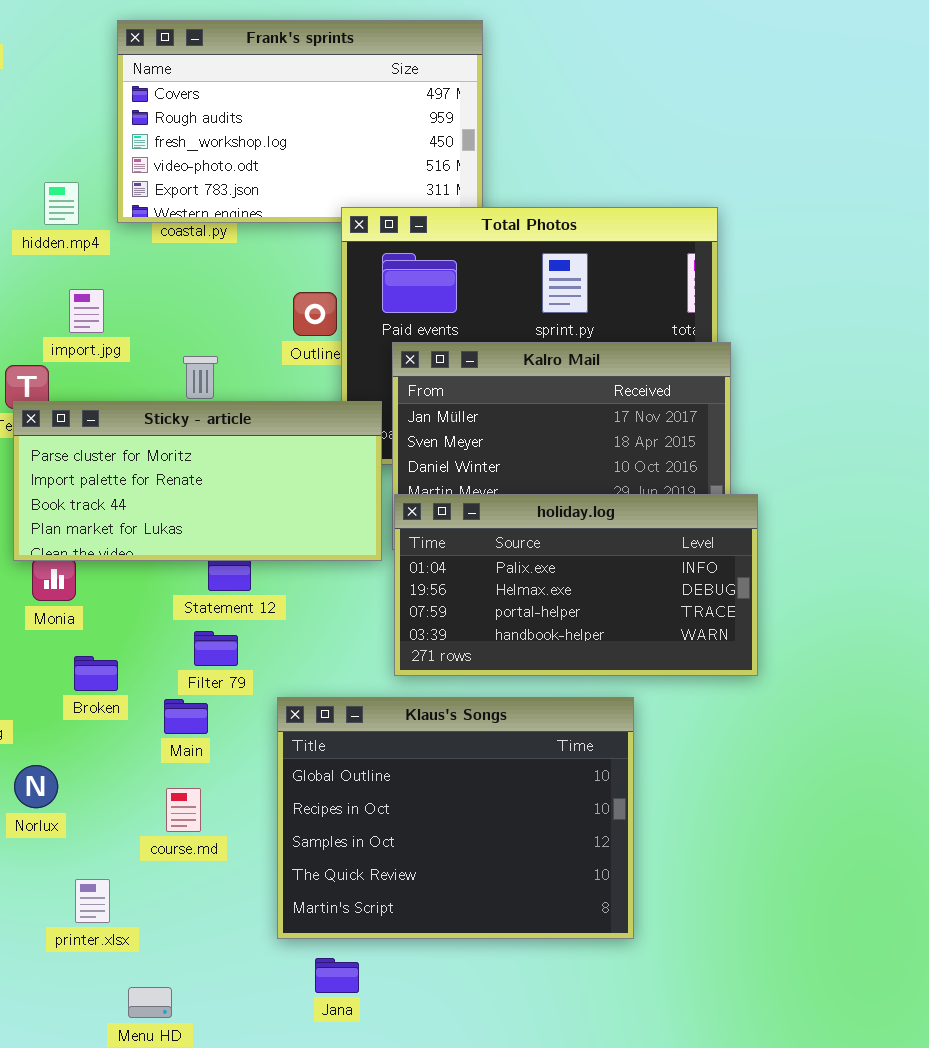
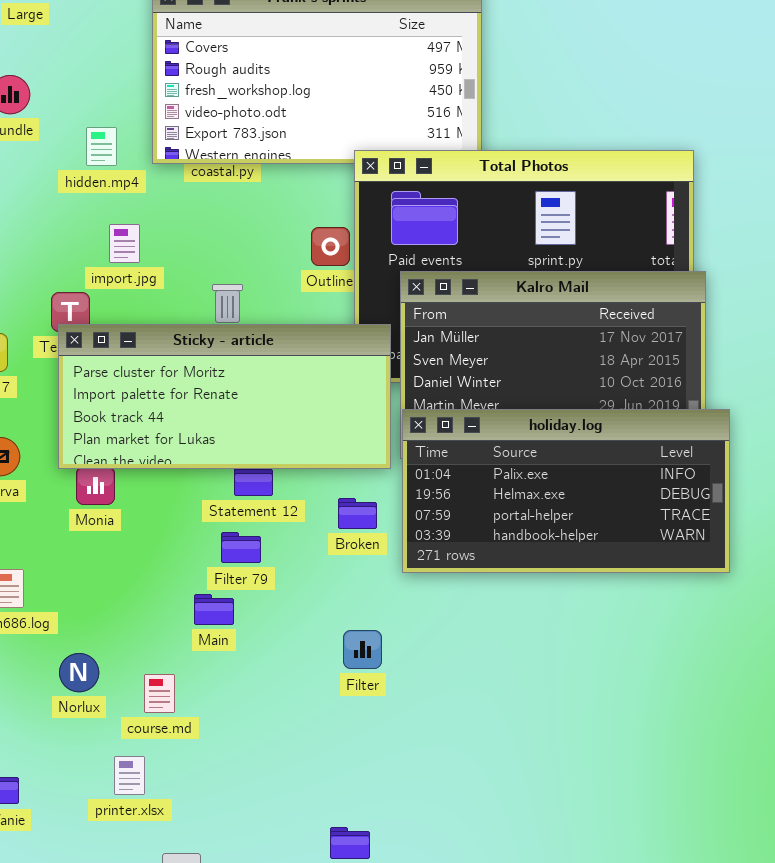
Broken: [74,656,118,691] -> [338,498,377,529], moved
Klaus's Songs: [277,697,634,939] -> none, closed
course.md: [166,788,201,832] -> [144,674,175,713], moved

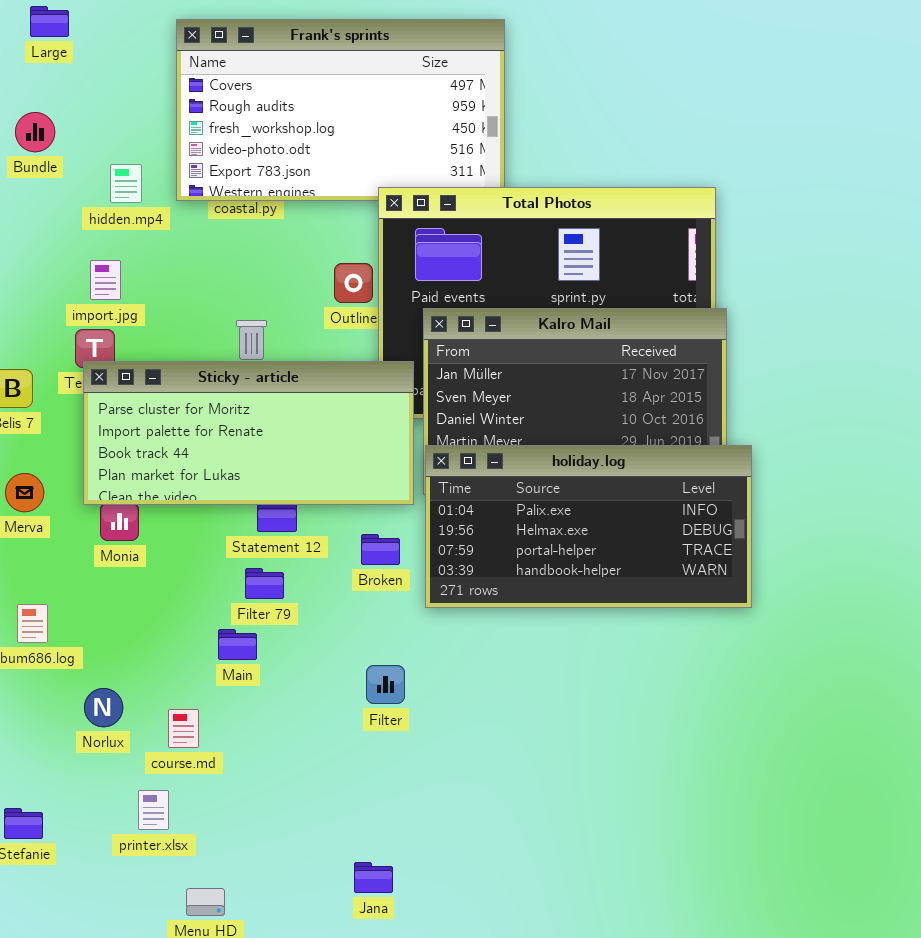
import.jpg: [109,224,140,263] -> [90,260,121,300], moved

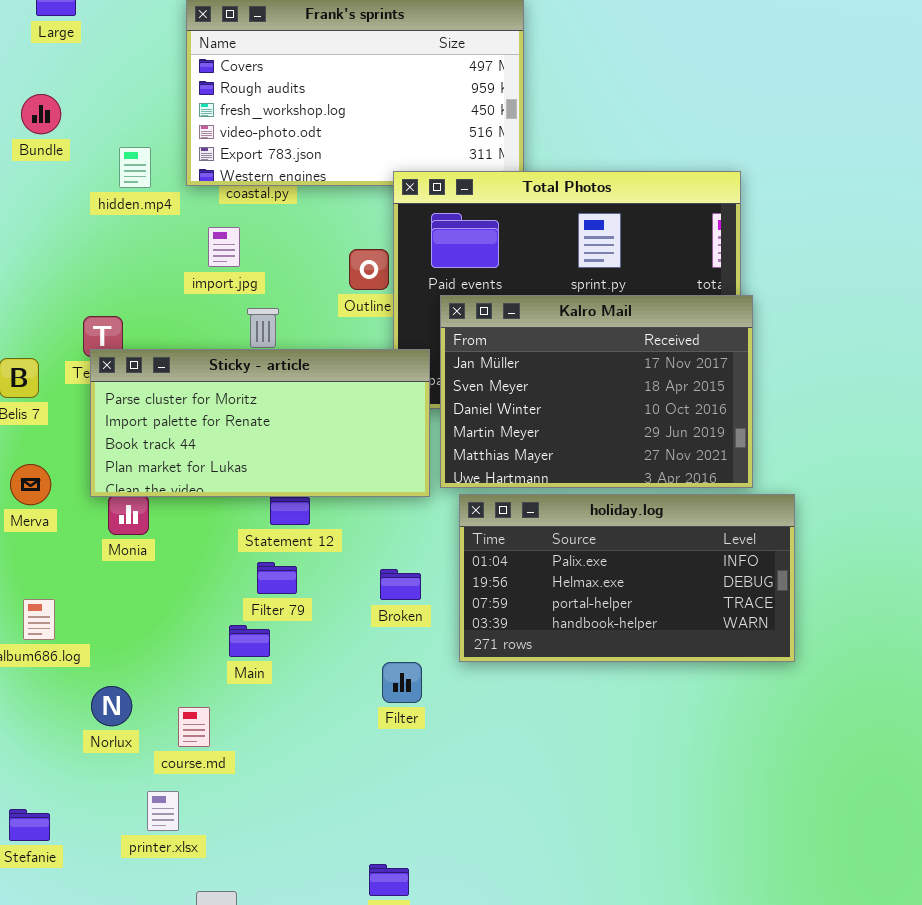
import.jpg: [90,260,121,300] -> [208,227,240,267], moved
holiday.log: [425,445,752,608] -> [459,494,795,662], moved
Broken: [361,534,400,565] -> [380,569,421,600], moved

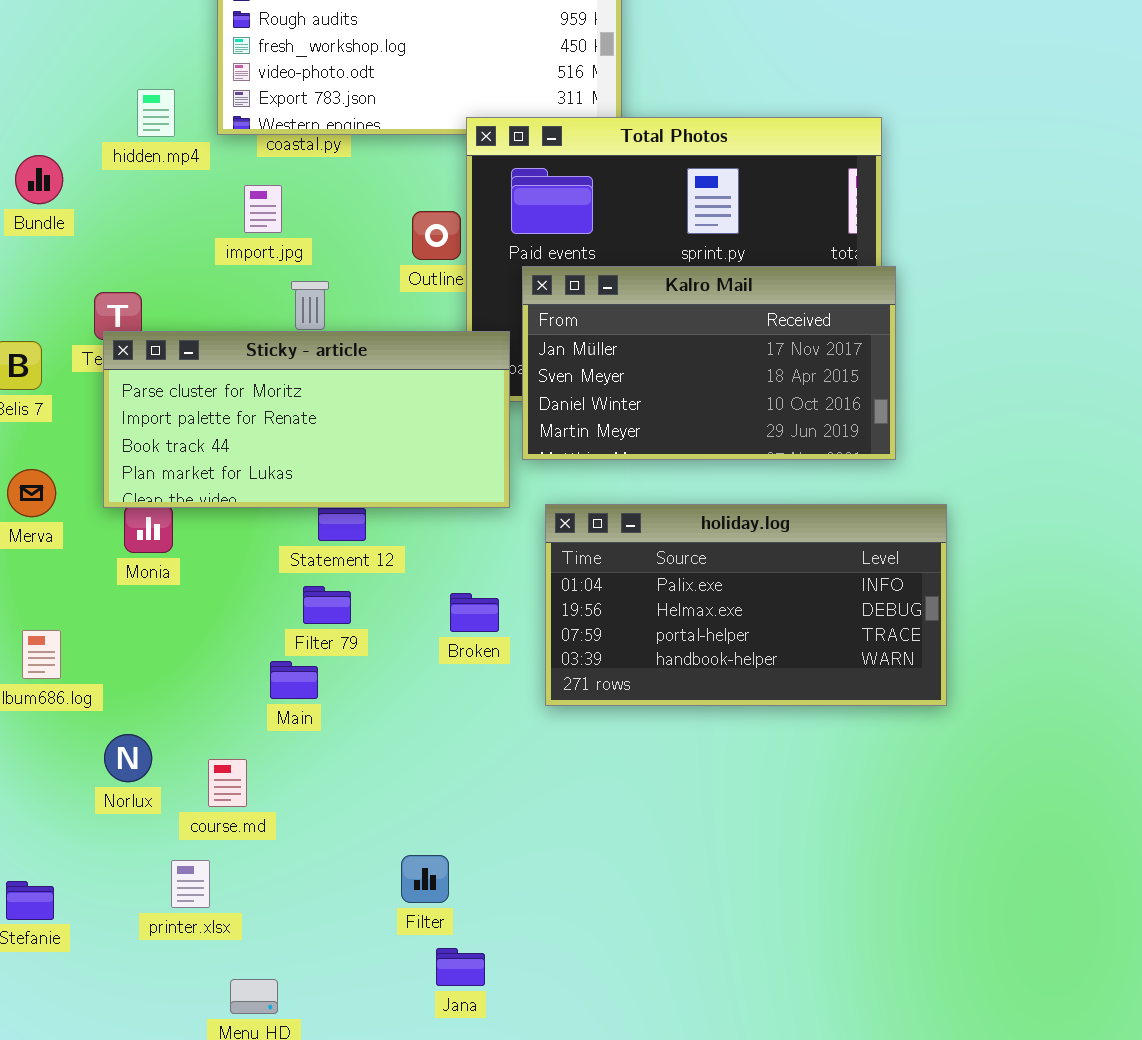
Bundle: [21,94,61,134] -> [15,155,63,204], moved
Kalro Mail: [440,295,753,488] -> [522,266,896,460], resized
Filter: [382,662,422,703] -> [401,855,449,903], moved

